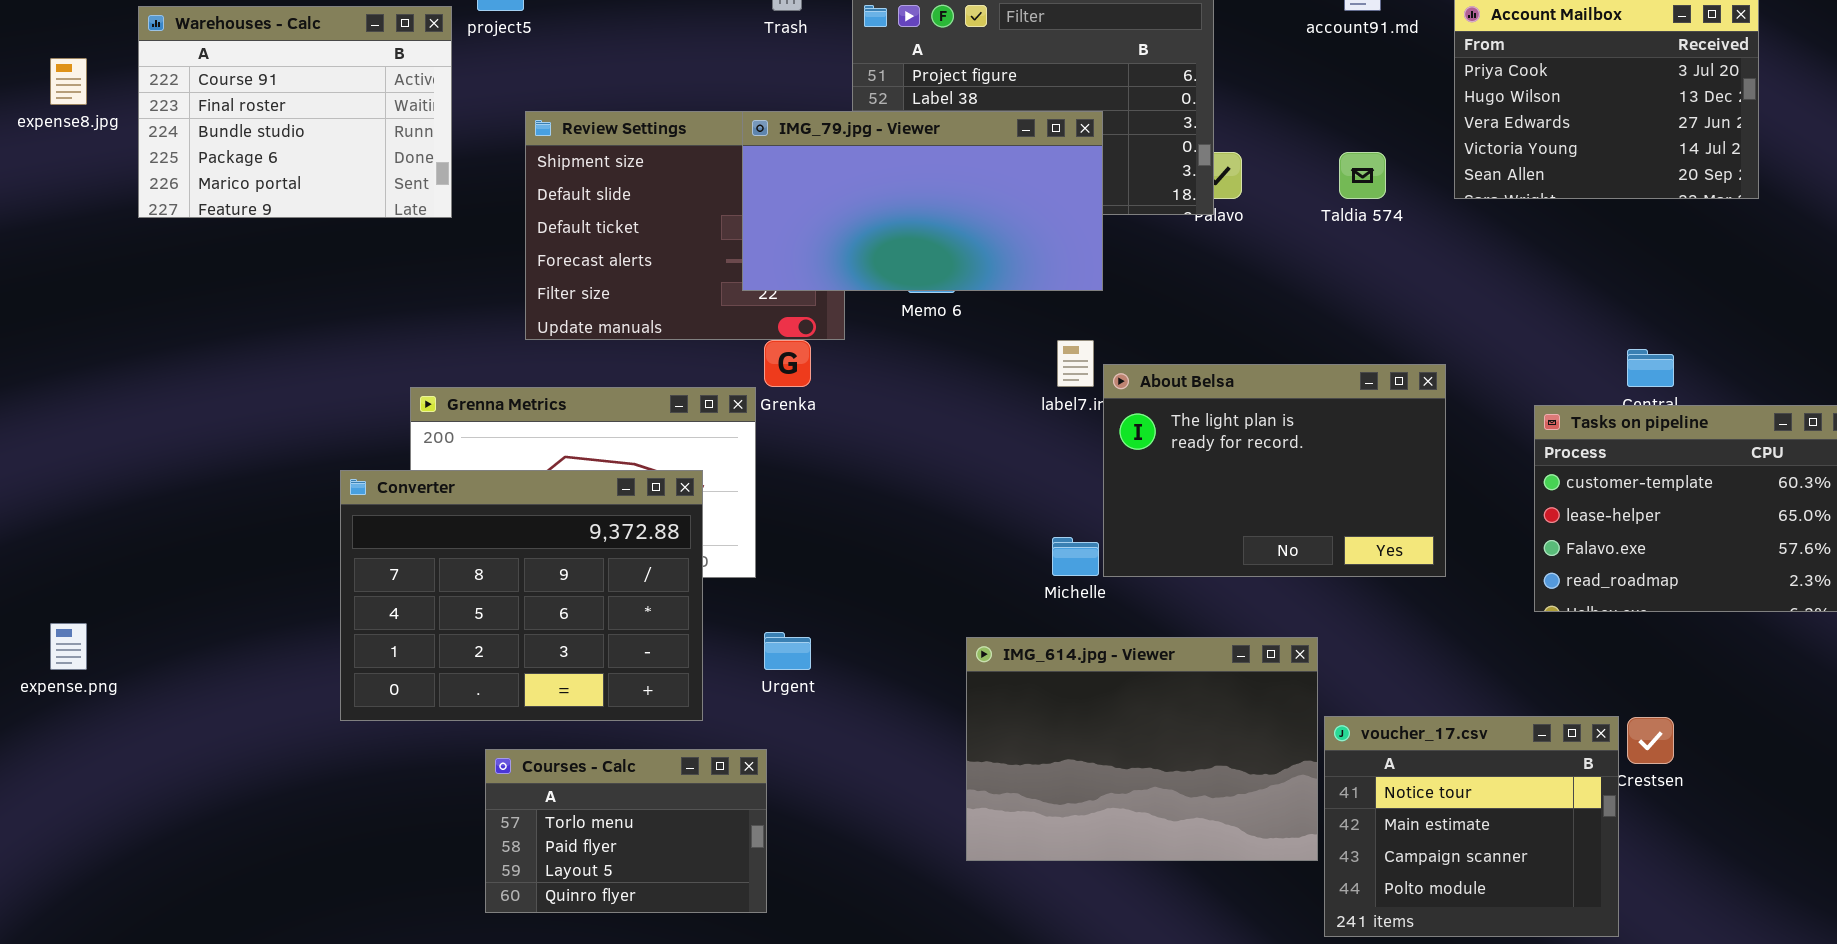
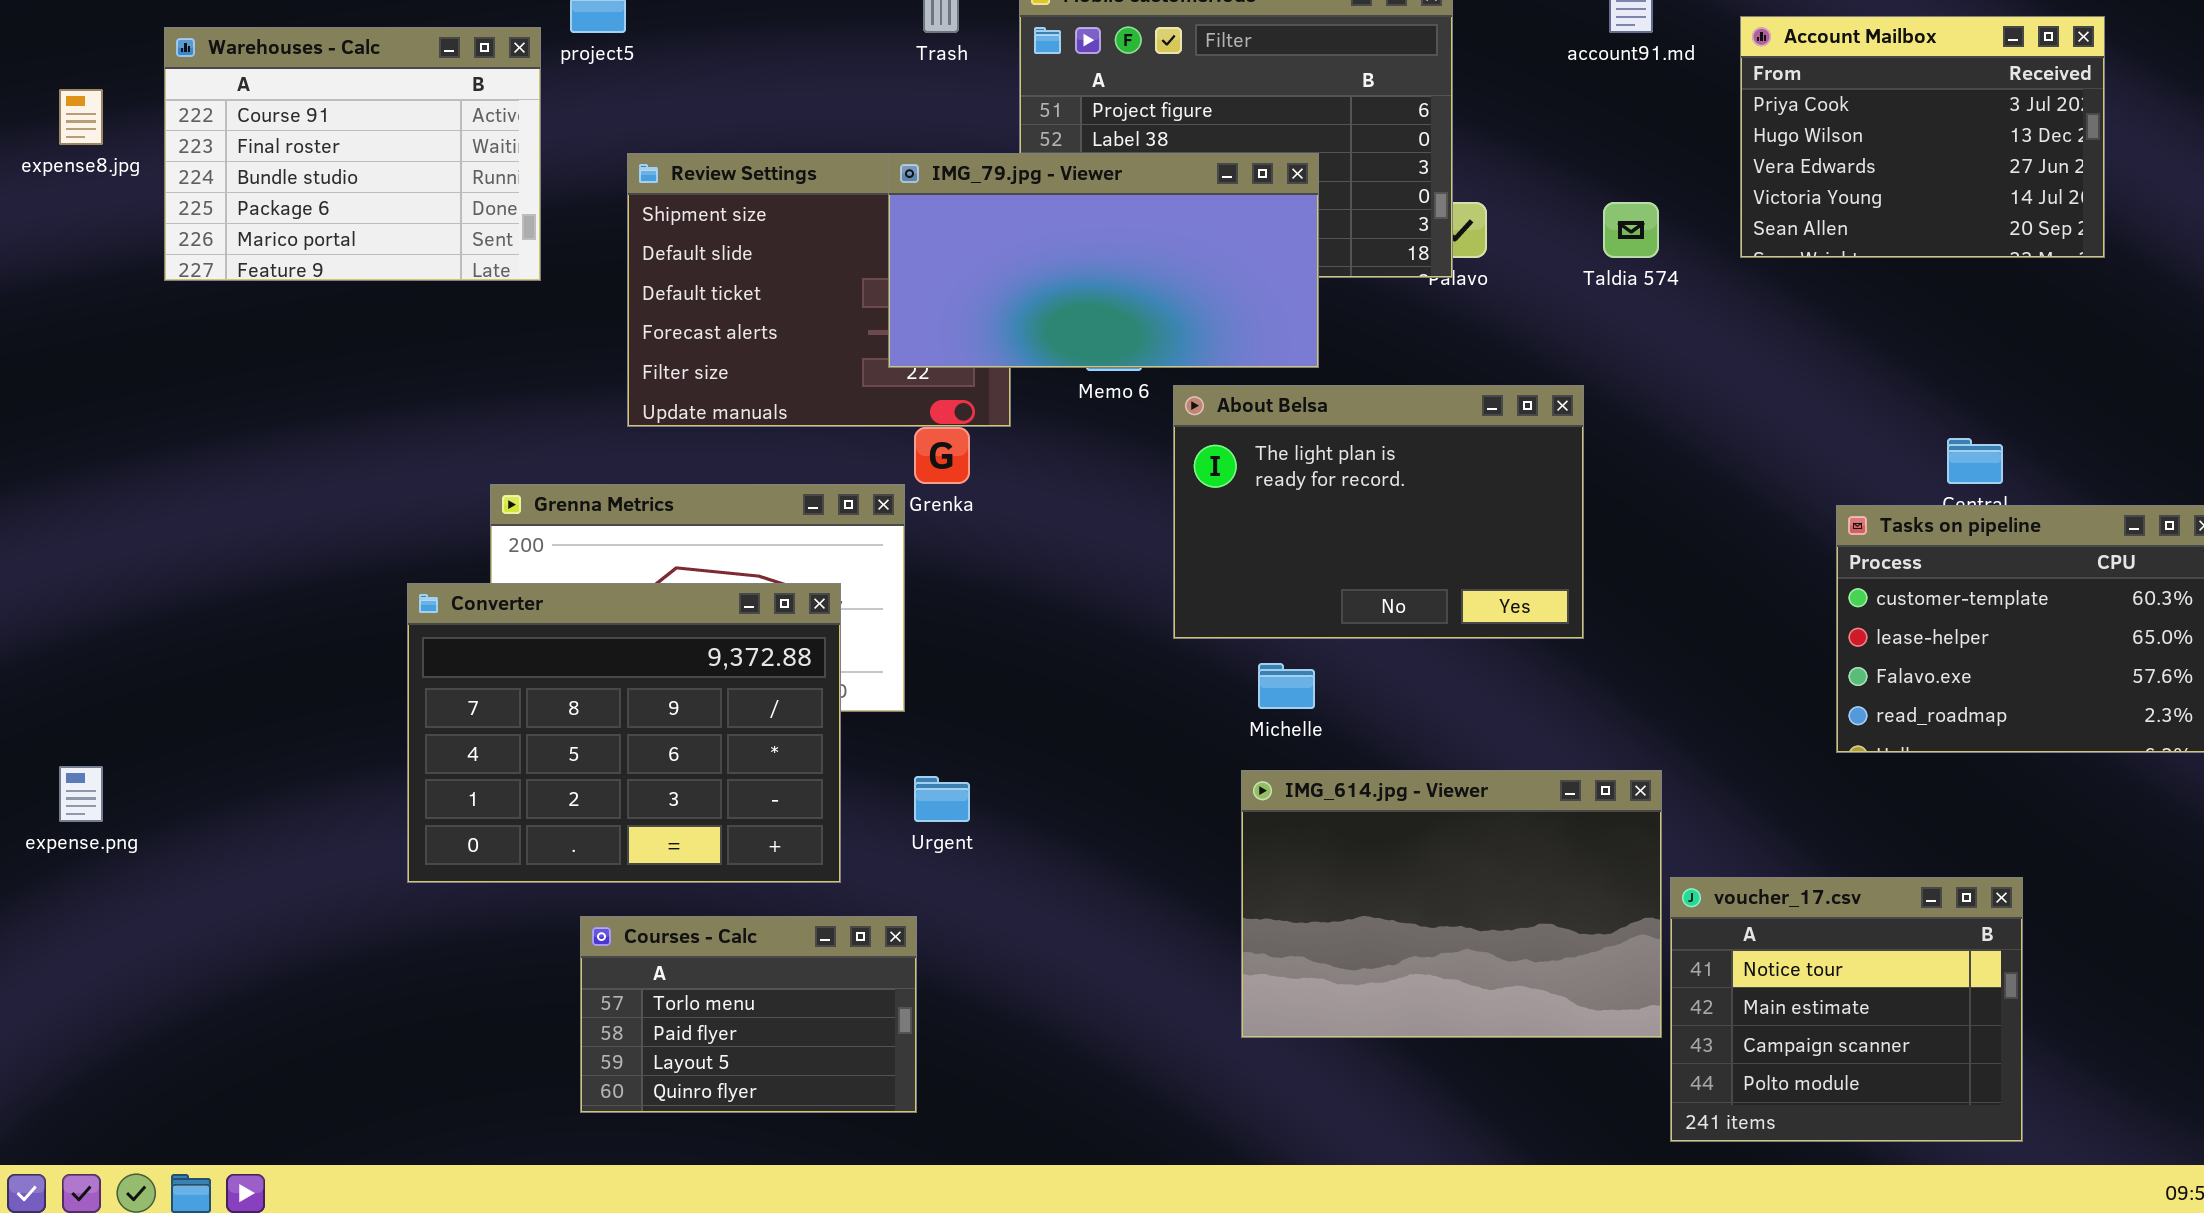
About Belsa: [1103,364,1446,577] -> [1173,385,1584,639], moved
IMG_614.jpg - Viewer: [966,637,1318,861] -> [1241,770,1662,1038], moved
voucher_17.csv: [1324,716,1619,937] -> [1670,877,2023,1142], moved

